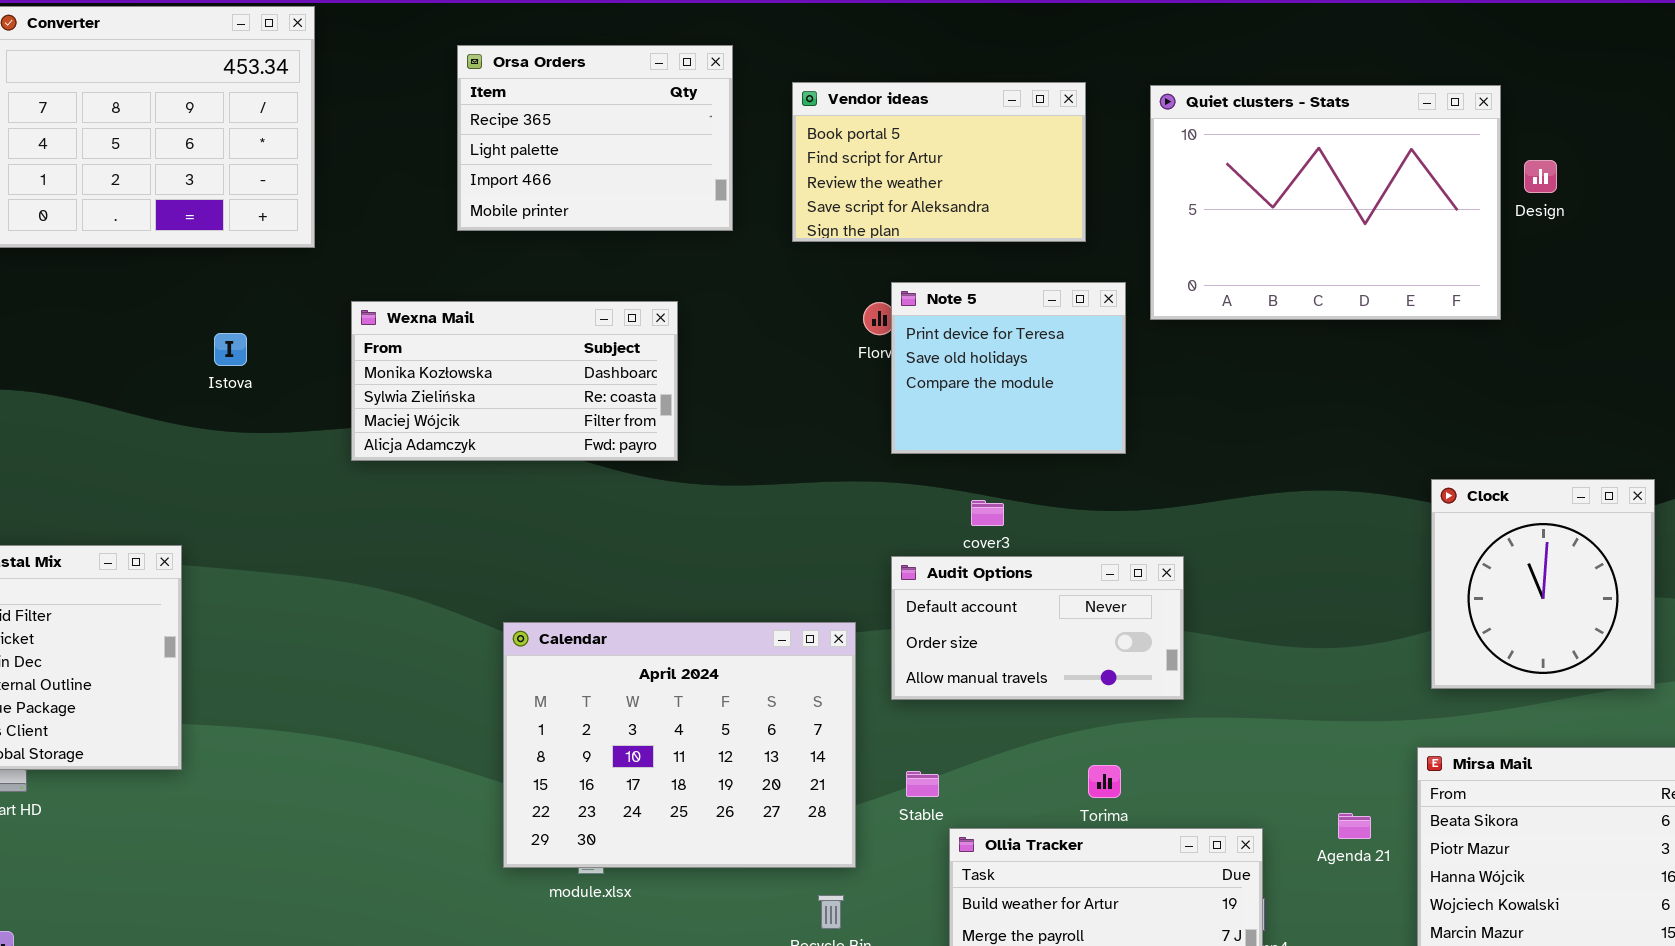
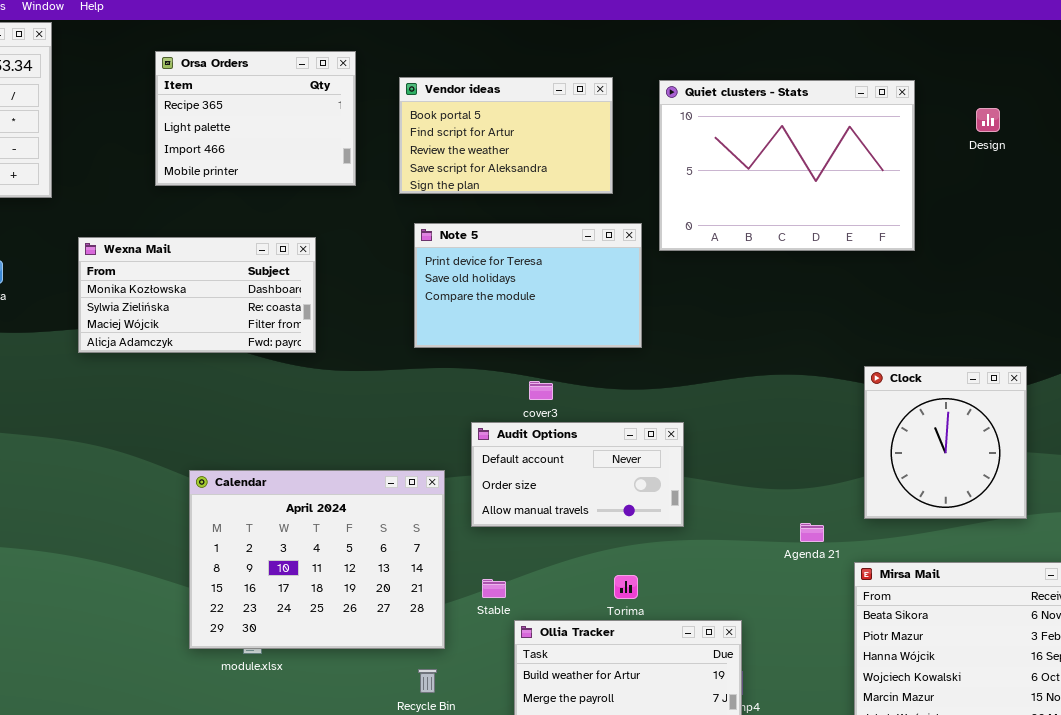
Design: [1524,160,1557,193] -> [976,108,1000,132], moved
Note 5: [891,282,1126,454] -> [414,223,642,348], resized
Agenda 21: [1338,813,1371,839] -> [800,523,824,542], moved

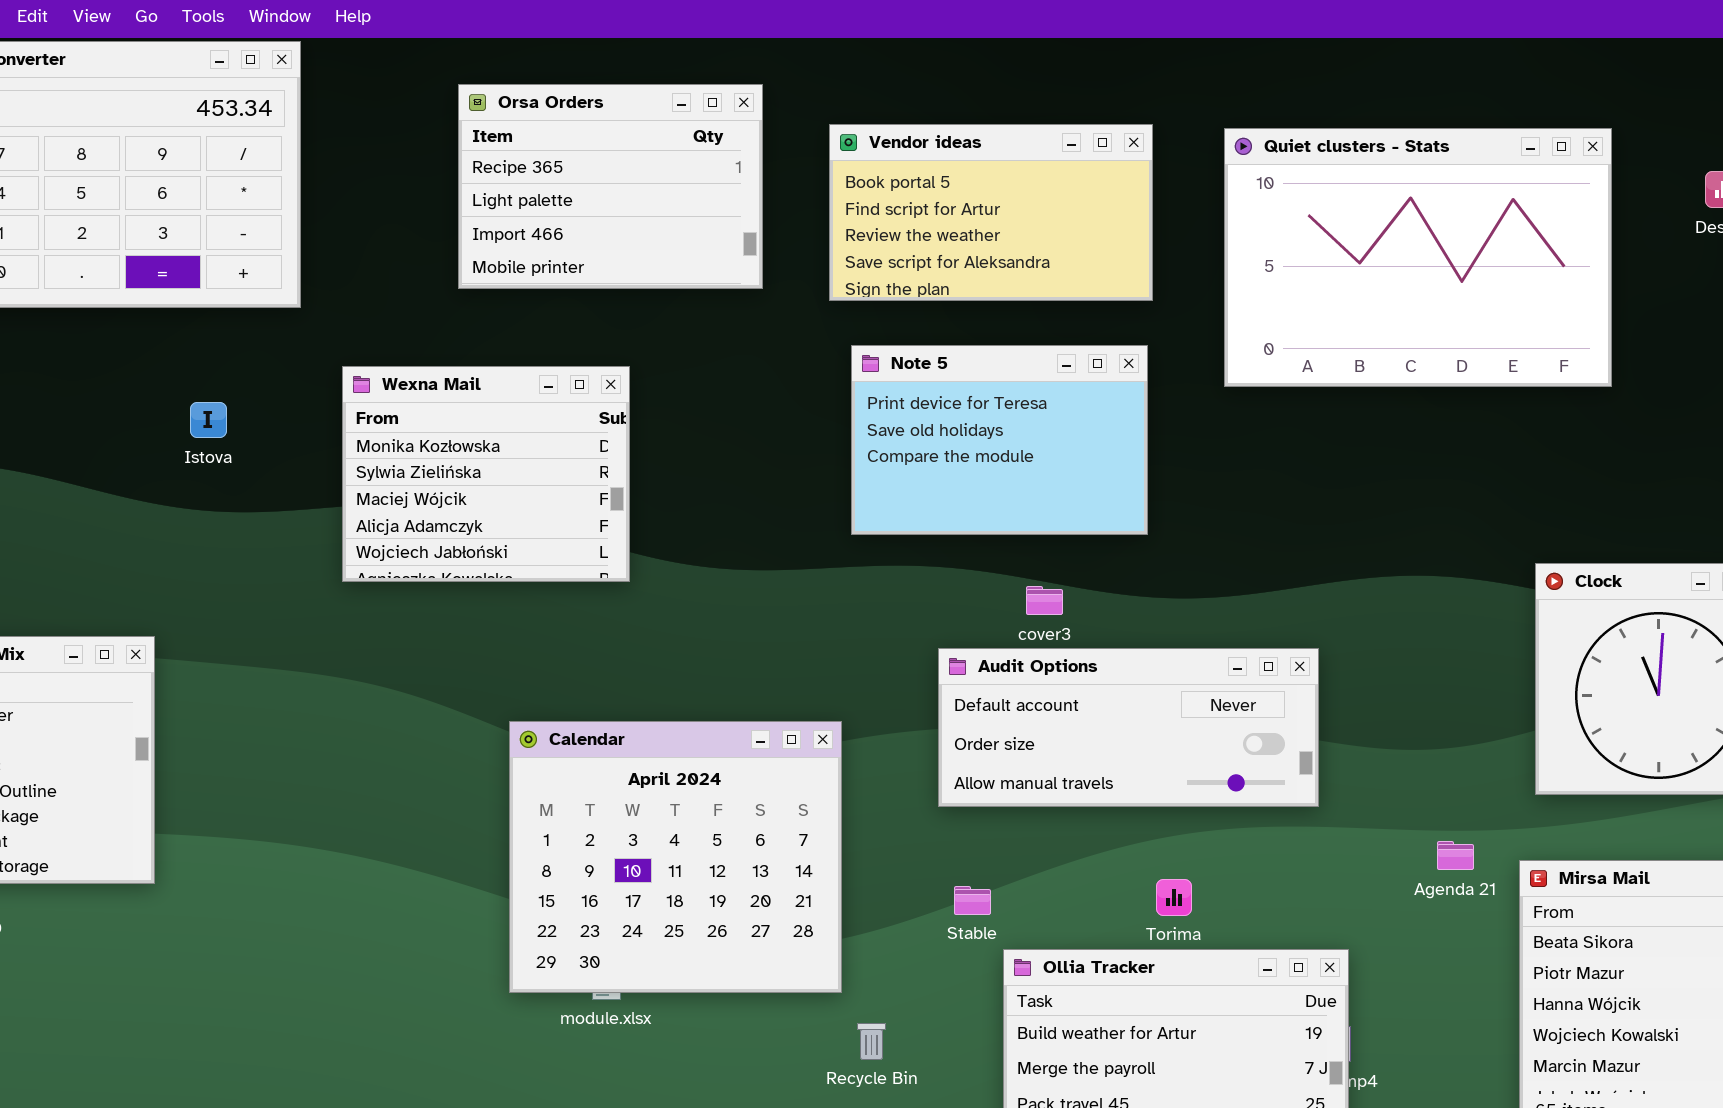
Note 5: [414,223,642,348] -> [851,345,1148,535], resized
Wexna Mail: [78,237,316,353] -> [342,366,630,582], resized
Audit Options: [471,422,684,527] -> [938,648,1319,807], resized
Calendar: [189,470,445,649] -> [509,721,842,993], resized
Agenda 21: [800,523,824,542] -> [1437,841,1474,870], moved

